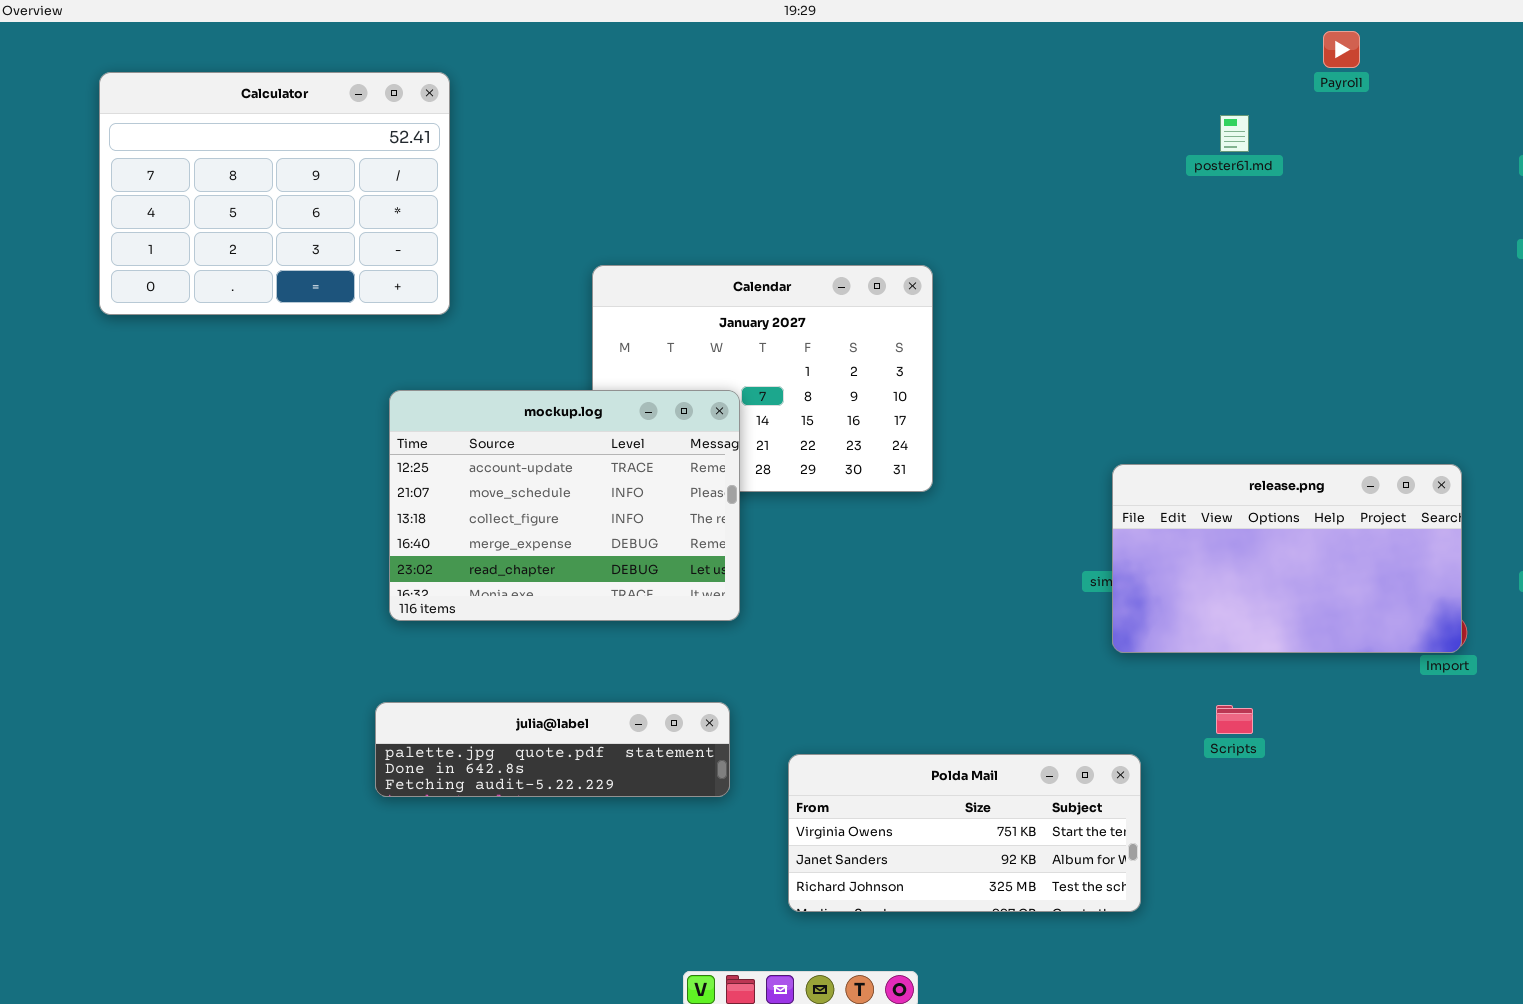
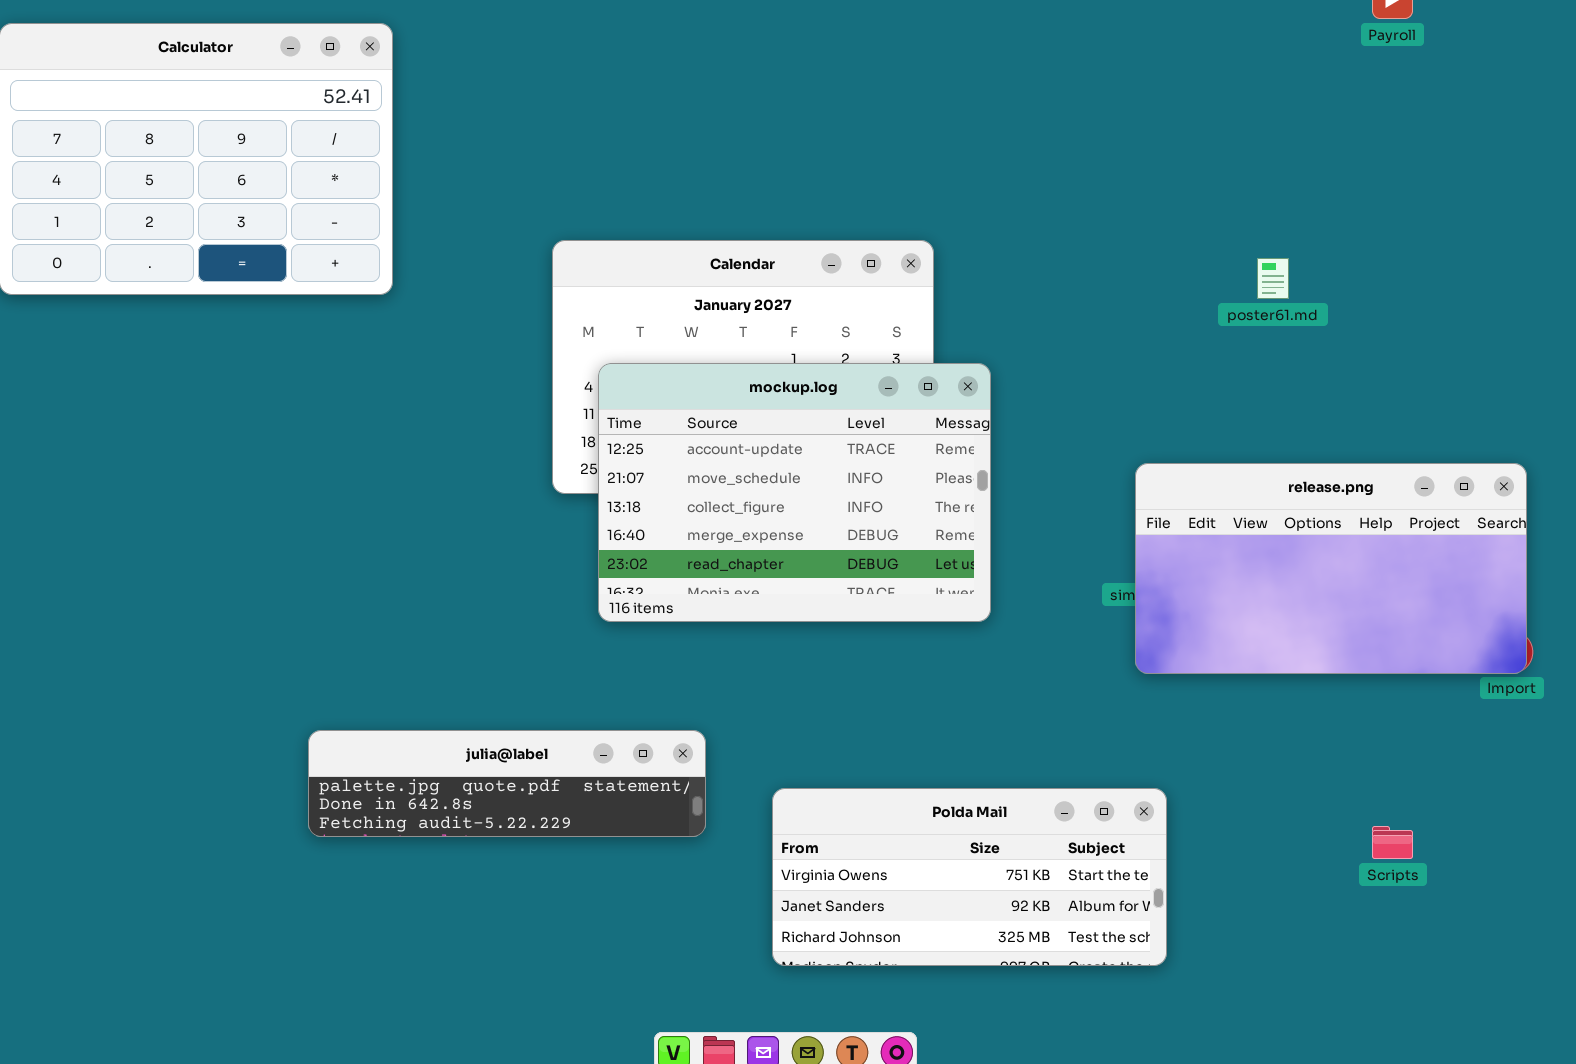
poster61.md: [1220,115,1249,152] -> [1257,258,1289,299], moved
mockup.log: [389,390,740,621] -> [598,363,991,622], moved
Scripts: [1216,705,1253,734] -> [1372,826,1413,859], moved

